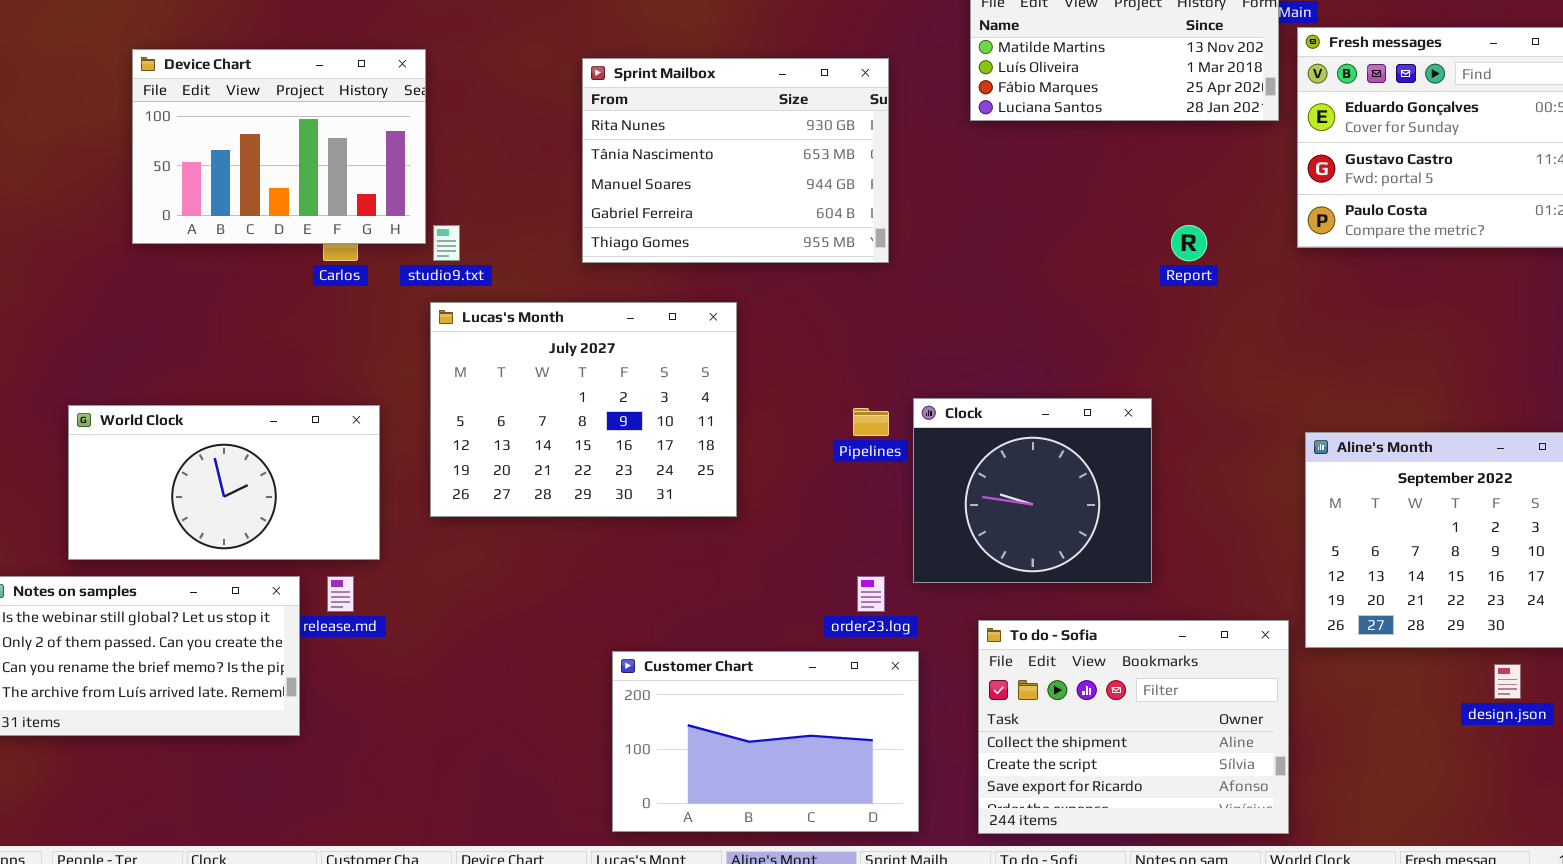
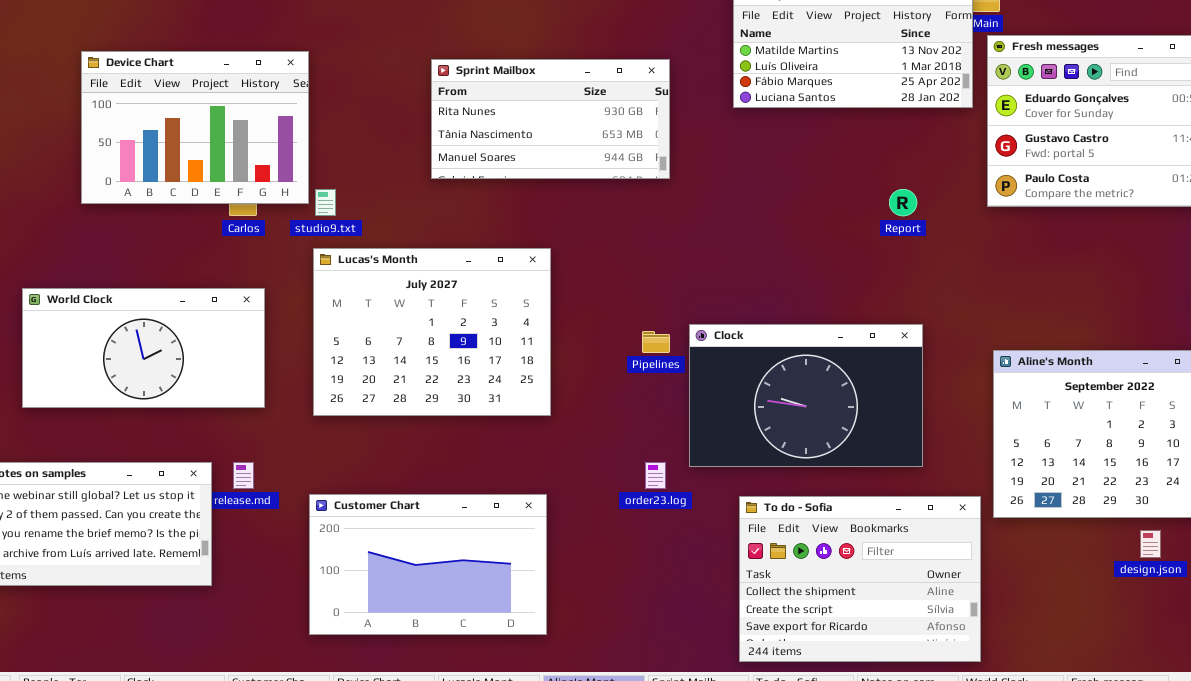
Sprint Mailbox: [582,58,889,263] -> [431,59,670,179], resized
Clock: [913,398,1152,583] -> [689,324,923,467], resized
World Clock: [68,405,380,560] -> [22,288,265,408], moved
Customer Chart: [612,651,919,832] -> [309,494,547,635], moved

